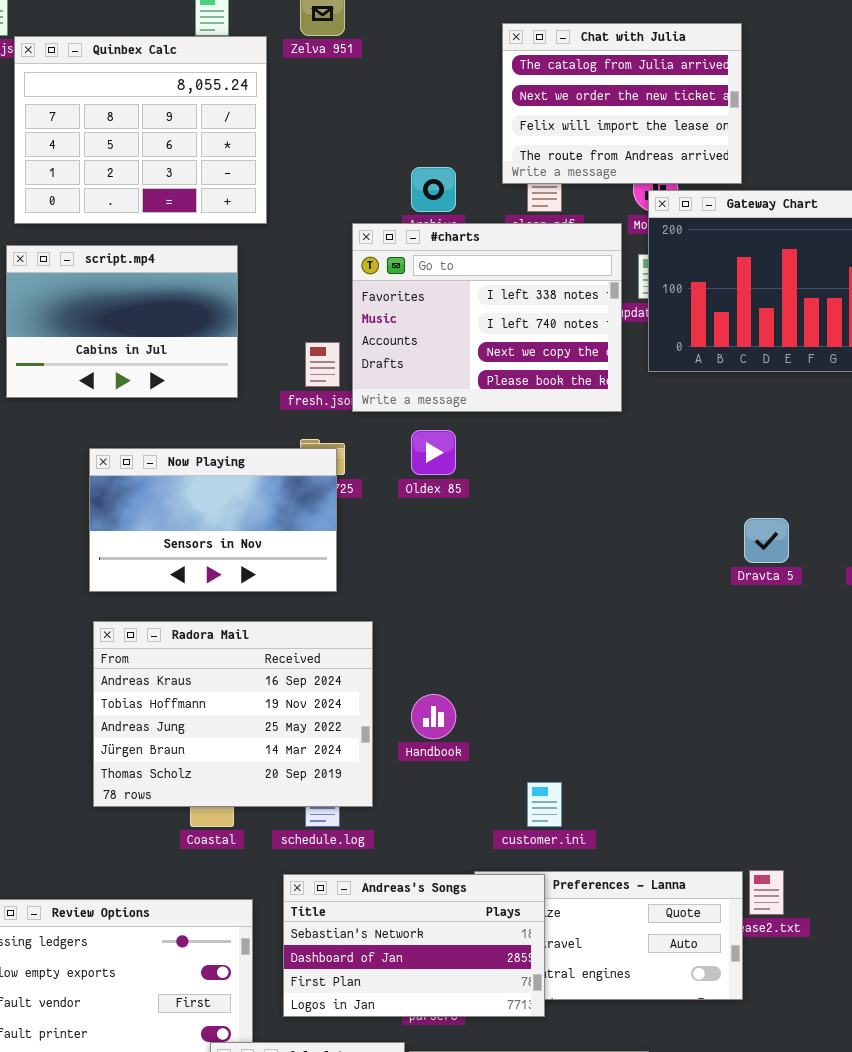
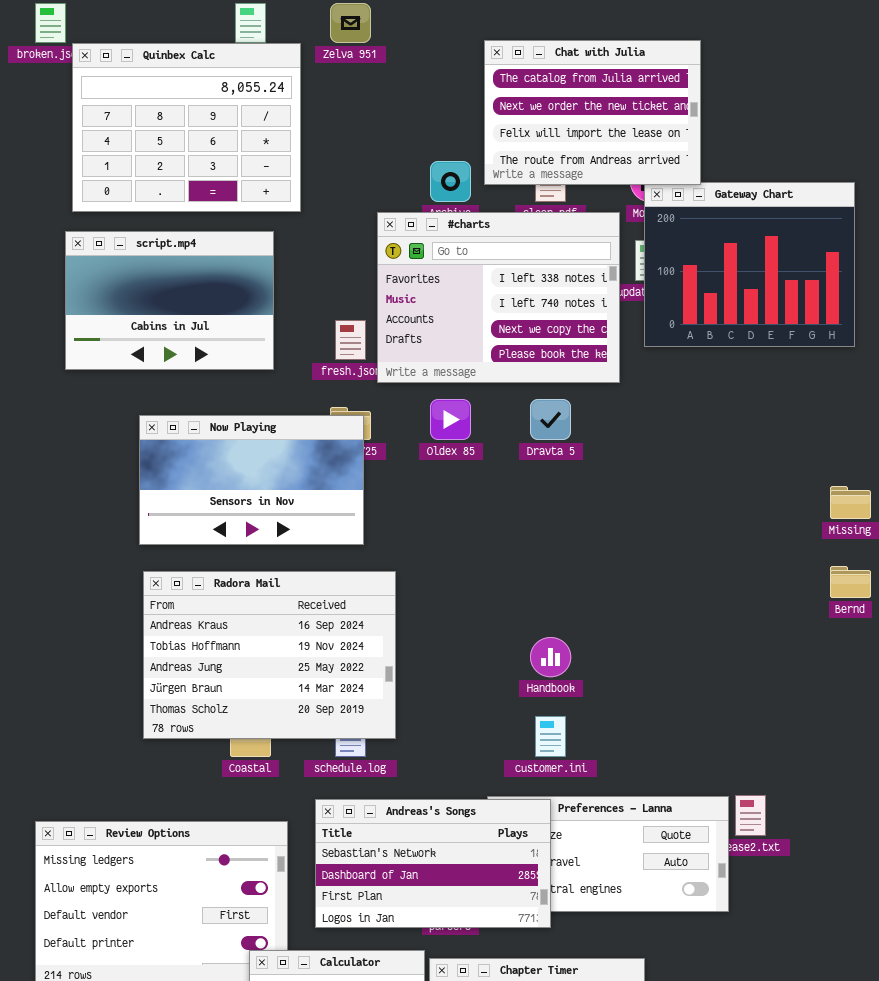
Chat with Julia: [502,23,742,184] -> [484,40,701,185], moved
Dravta 5: [744,518,789,563] -> [530,399,571,440], moved
Handbook: [411,694,456,739] -> [530,637,571,677], moved

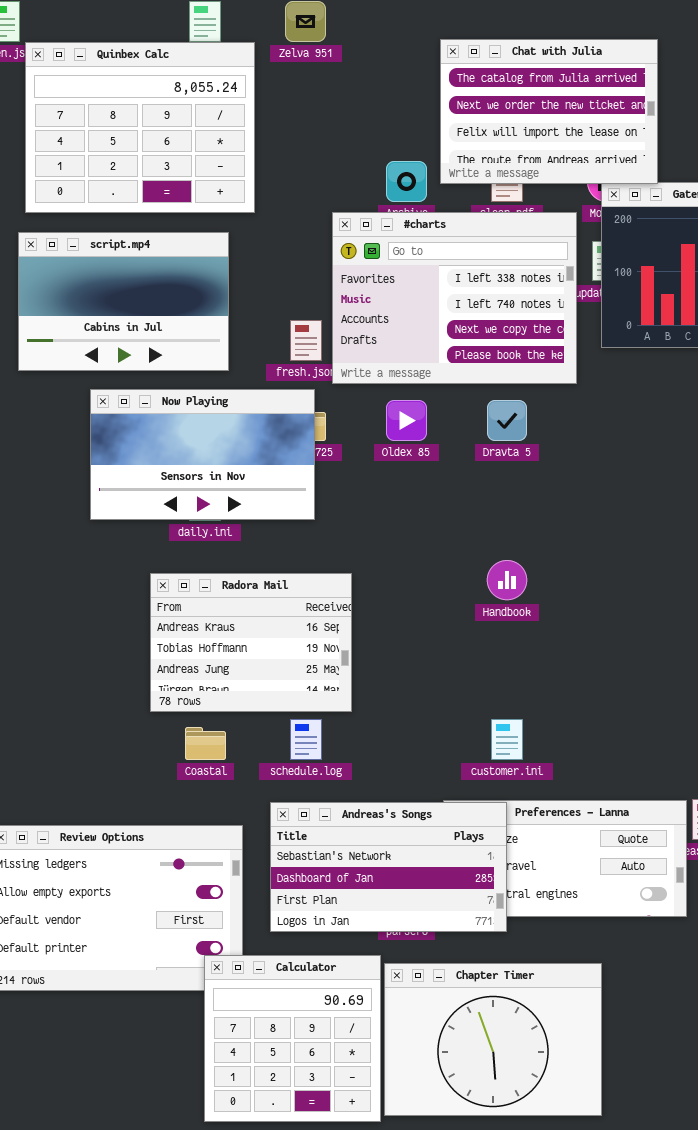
Now Playing: [139,415,364,545] -> [90,389,315,520], moved
Radora Mail: [143,571,396,739] -> [150,573,352,712], resized
Handbook: [530,637,571,677] -> [487,560,527,600], moved

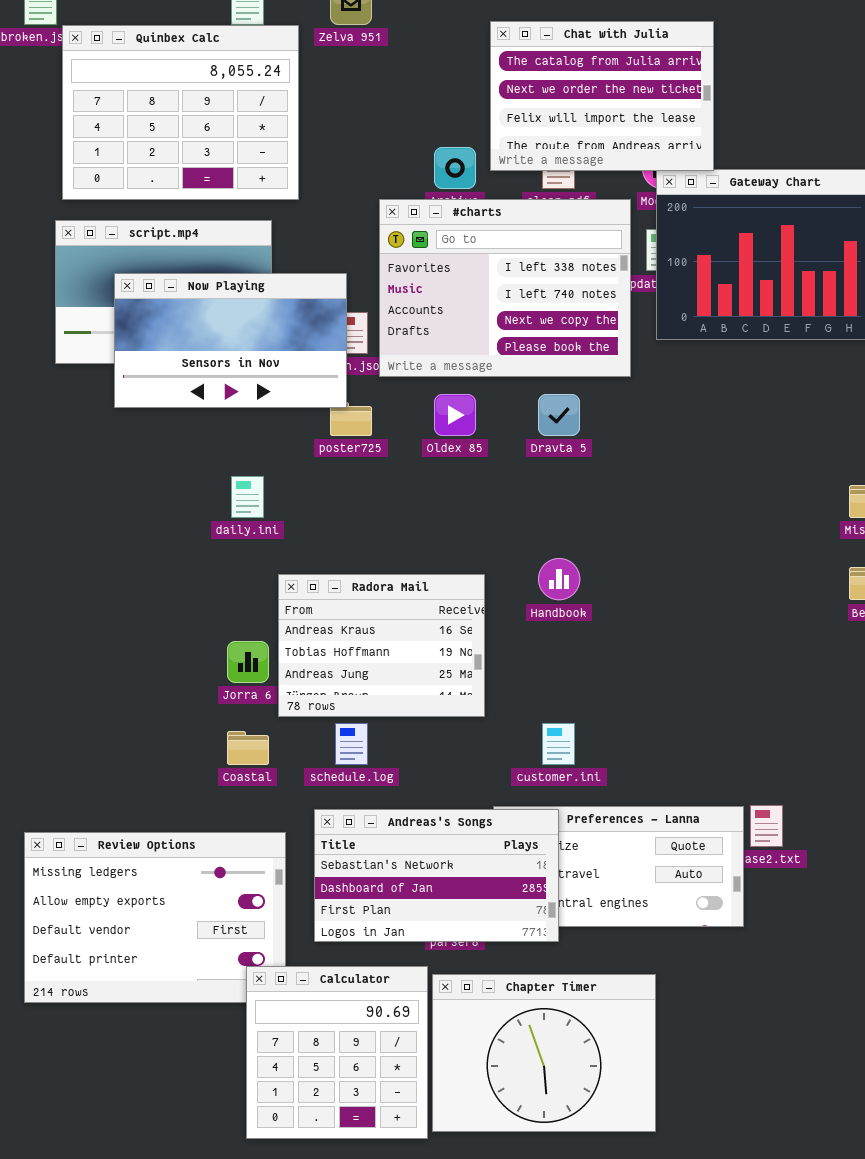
Now Playing: [90,389,315,520] -> [114,273,347,408], moved
Radora Mail: [150,573,352,712] -> [278,574,485,717], moved

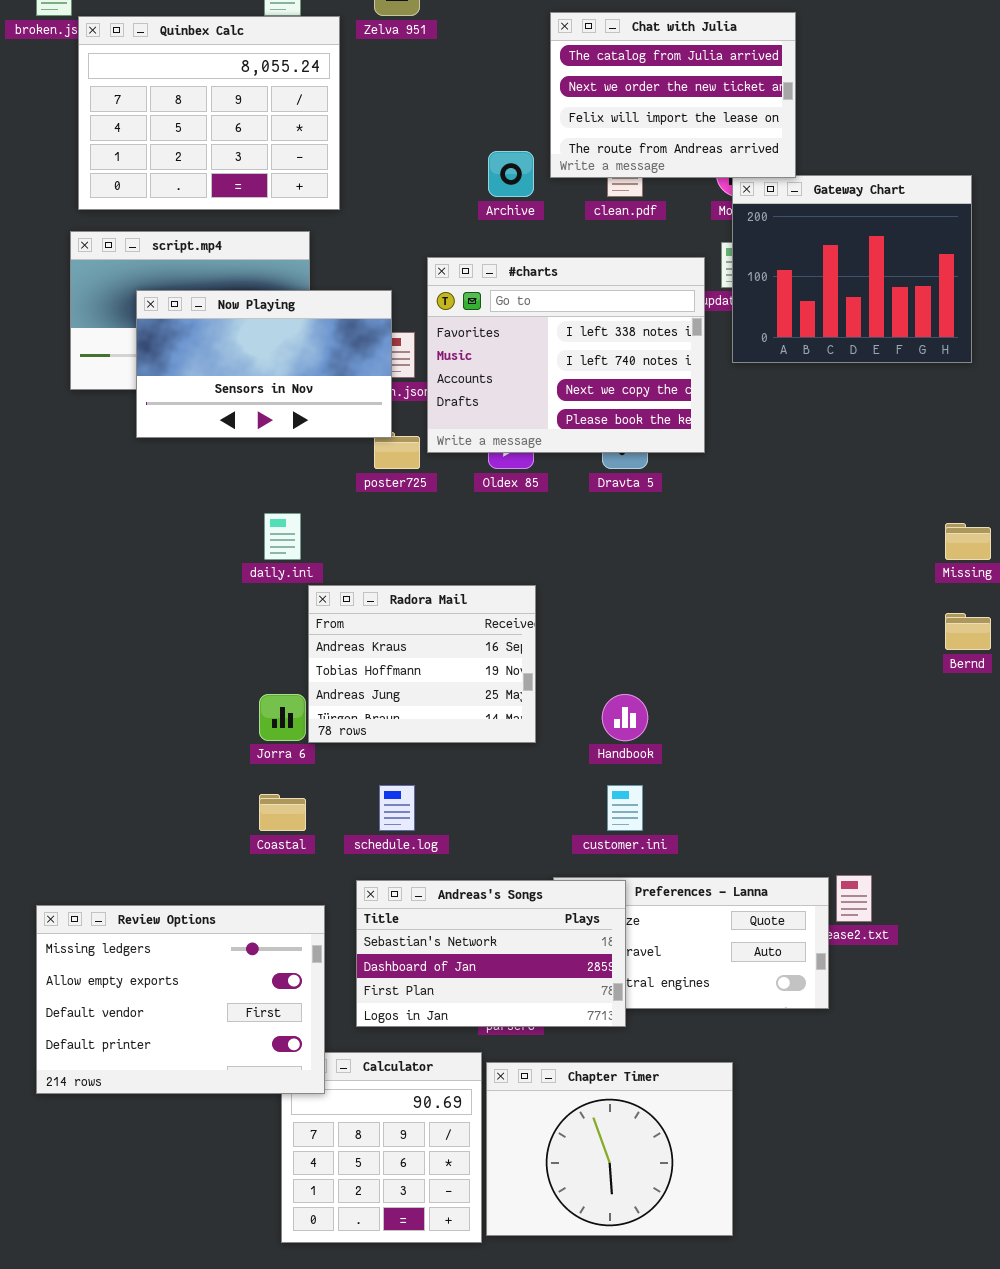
#charts: [379,199,631,377] -> [427,257,705,453], moved
Handbook: [538,558,580,600] -> [602,694,648,741], moved
Radora Mail: [278,574,485,717] -> [308,585,536,743], moved
Review Options: [24,832,286,1003] -> [36,905,325,1094], raised

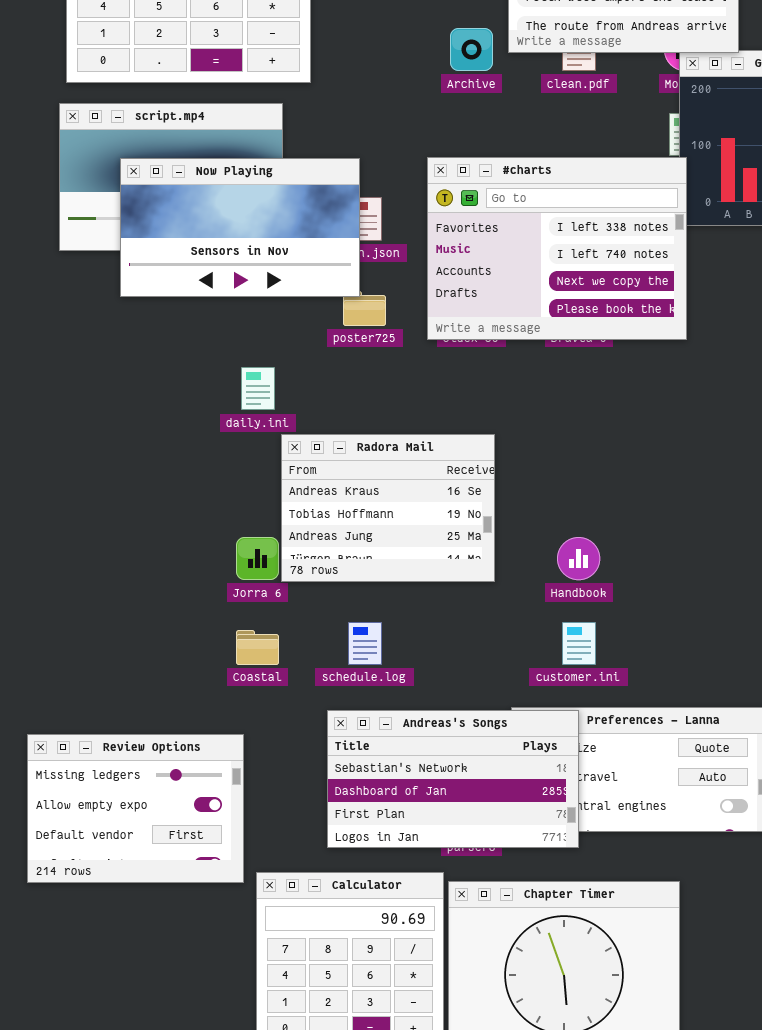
#charts: [427,257,705,453] -> [427,157,687,340], moved
Review Options: [36,905,325,1094] -> [27,734,244,883], resized

